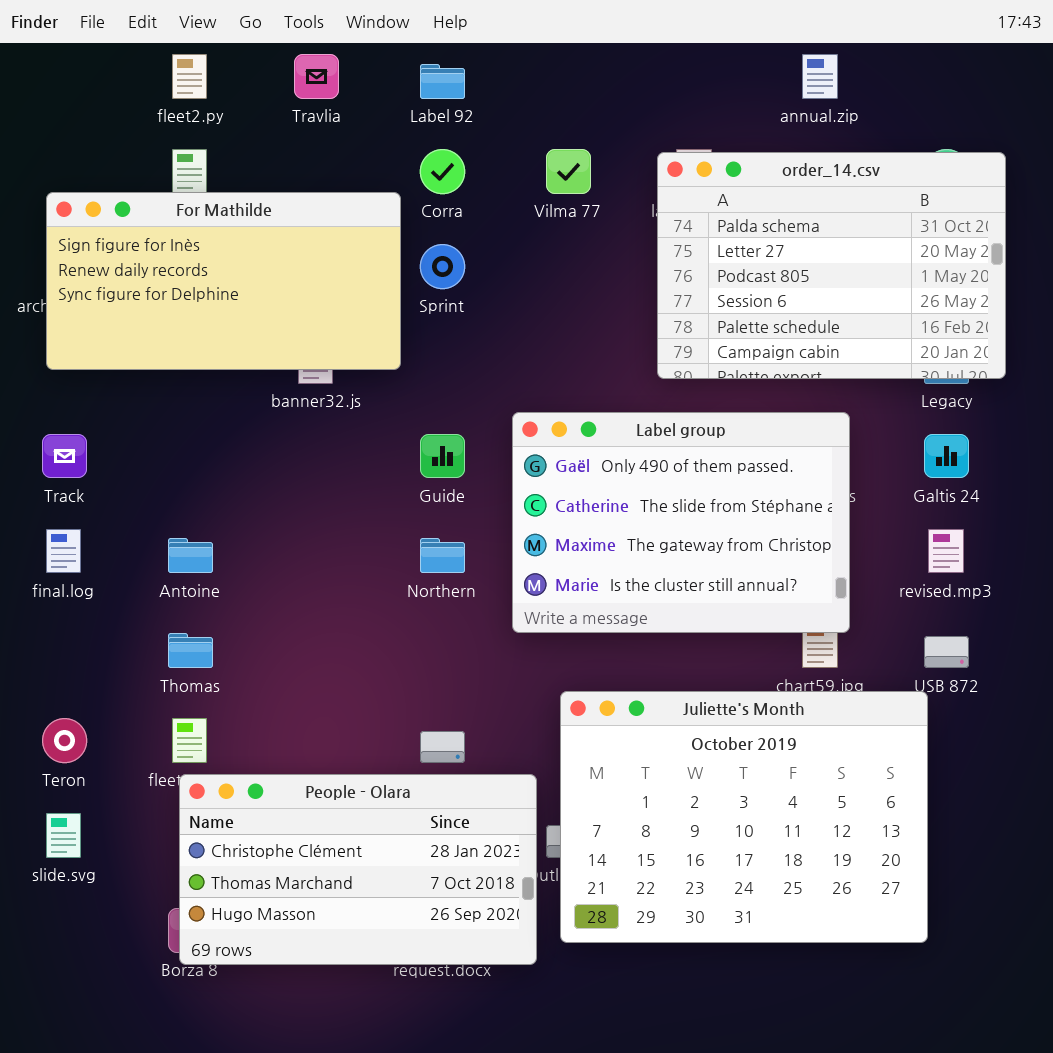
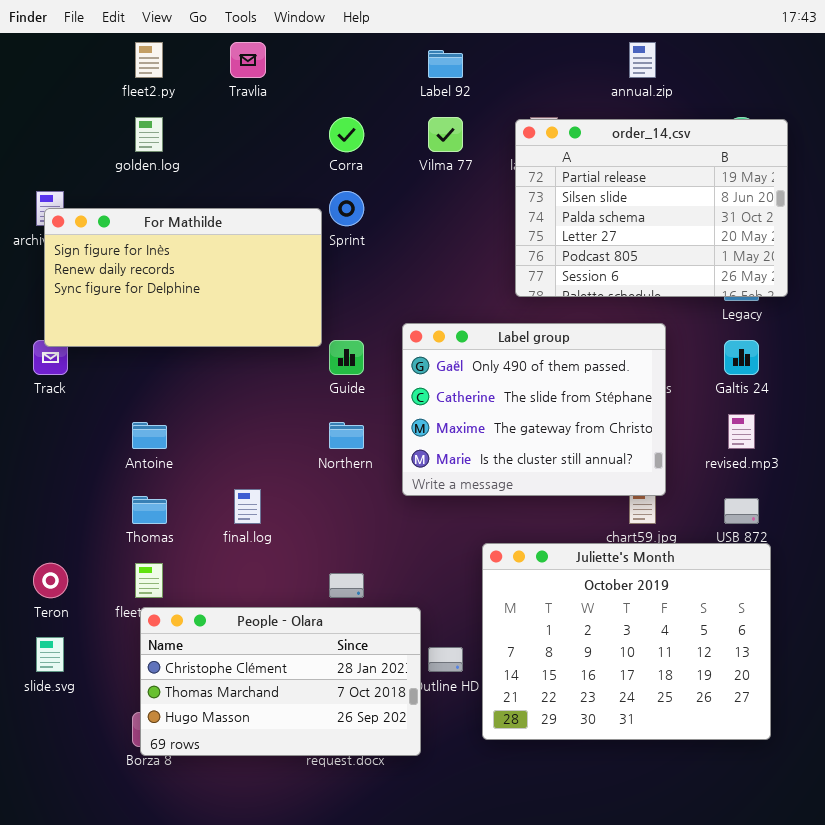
Label 92: [420,64,465,99] -> [428,50,463,78], moved
order_14.csv: [657,152,1006,379] -> [515,119,788,297], scrolled up 2 rows
For Mathilde: [46,192,401,370] -> [44,208,322,347], moved
final.log: [46,529,81,573] -> [234,489,261,524], moved
Juliette's Month: [560,691,928,943] -> [482,543,771,740], moved

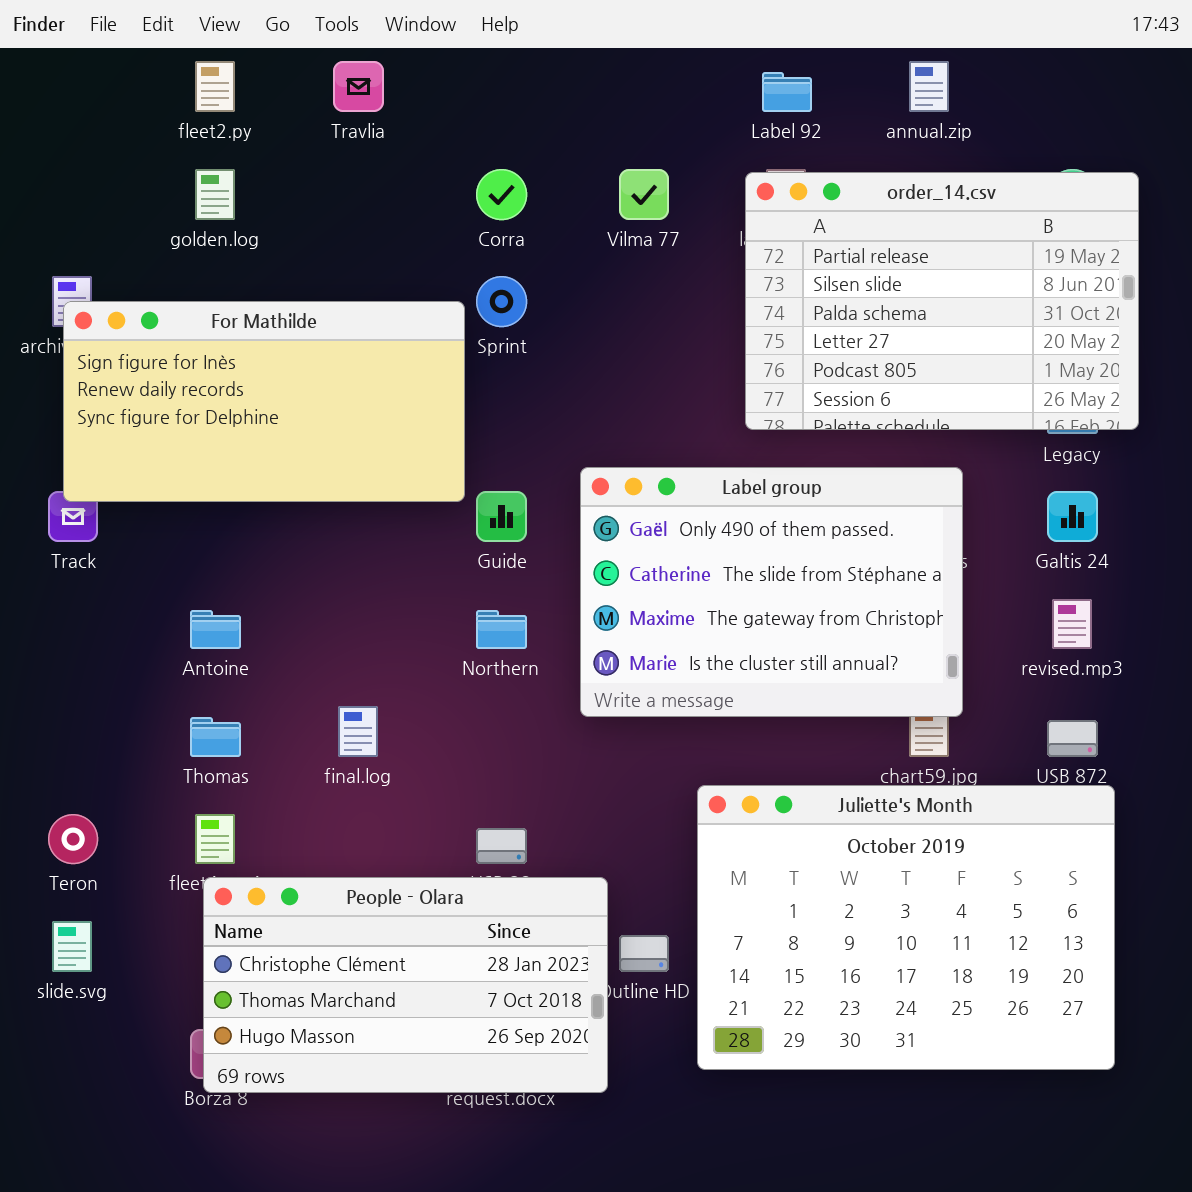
Label 92: [428,50,463,78] -> [762,72,812,112], moved

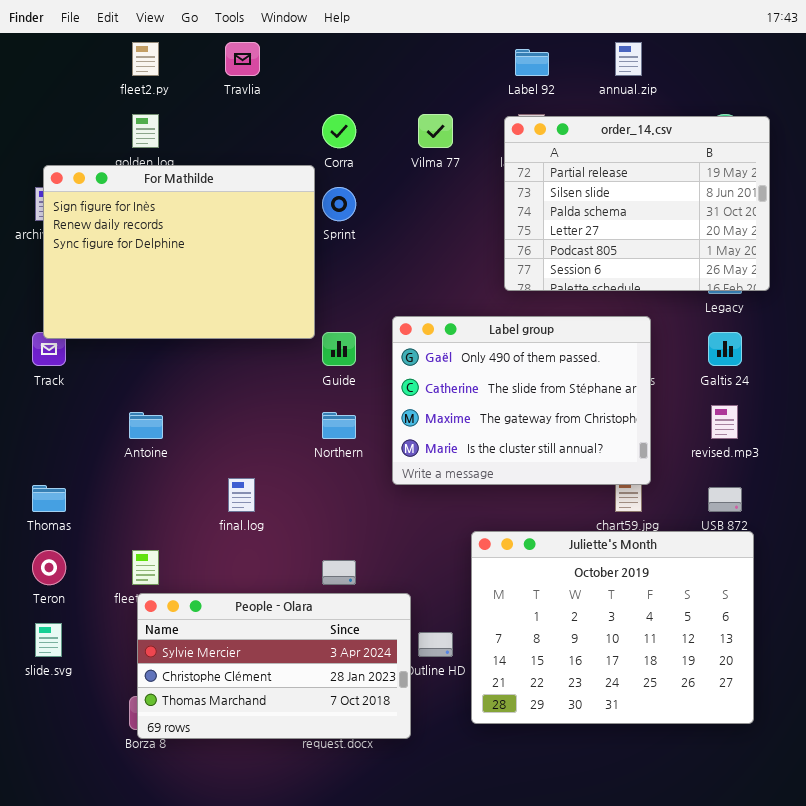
For Mathilde: [63,301,465,502] -> [43,165,315,339], resized
Thomas: [190,717,241,757] -> [32,485,66,512], moved
People - Olara: [203,877,608,1093] -> [137,593,411,739], scrolled up 1 row

